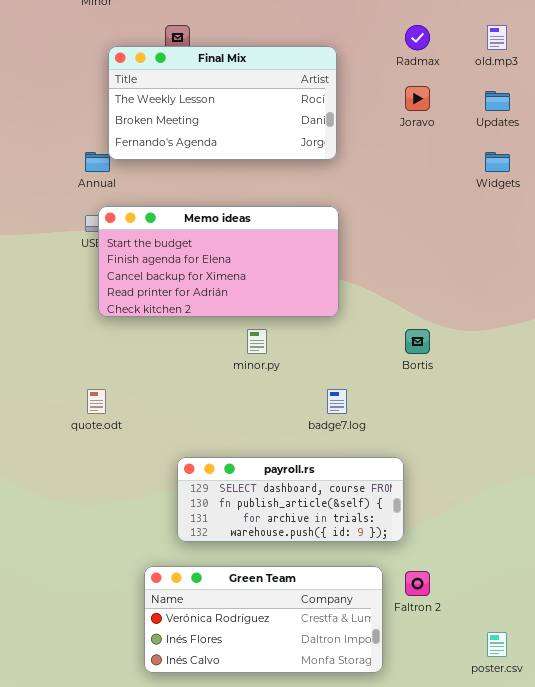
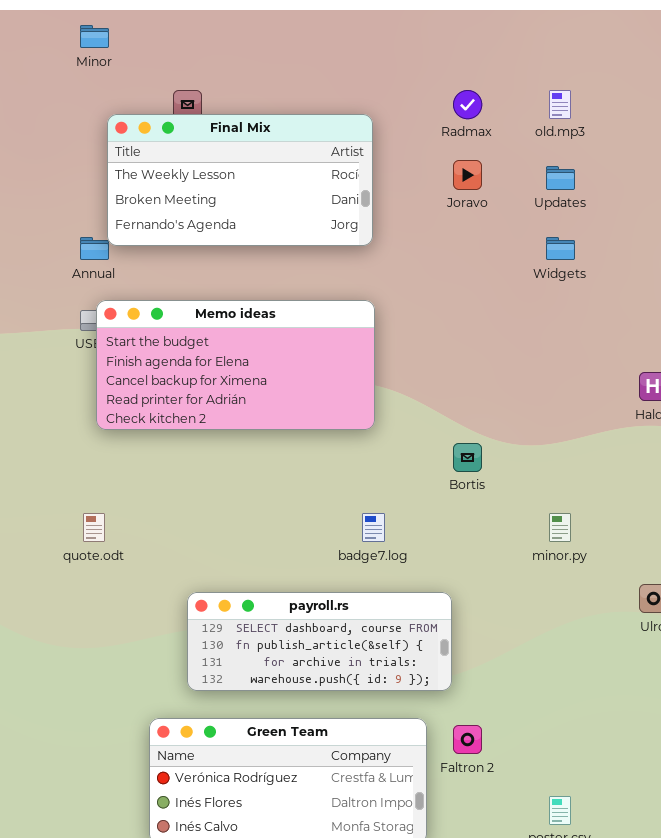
minor.py: [247,329,267,354] -> [549,513,571,542], moved

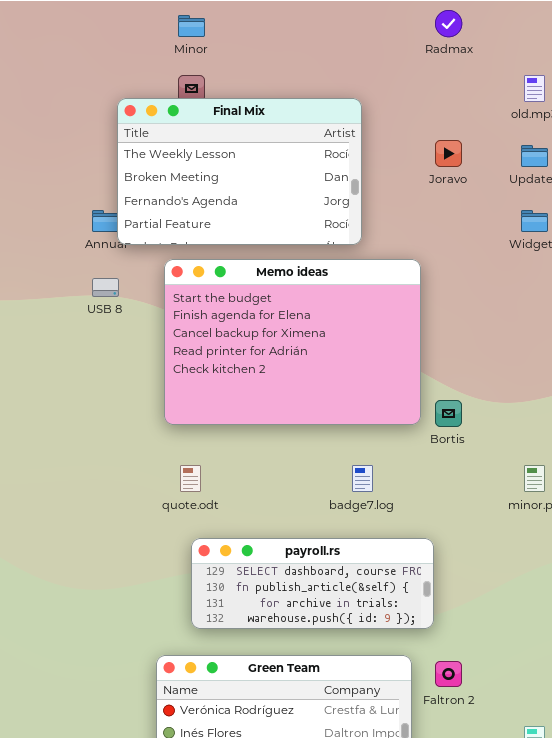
Minor: [80,25,109,48] -> [178,15,205,37], moved
Radmax: [453,90,482,119] -> [435,10,462,37], moved
Final Mix: [107,114,373,246] -> [117,98,362,245], resized
Memo ideas: [96,300,375,430] -> [164,259,421,425], moved, resized
quote.odt: [83,513,105,542] -> [180,465,201,492], moved

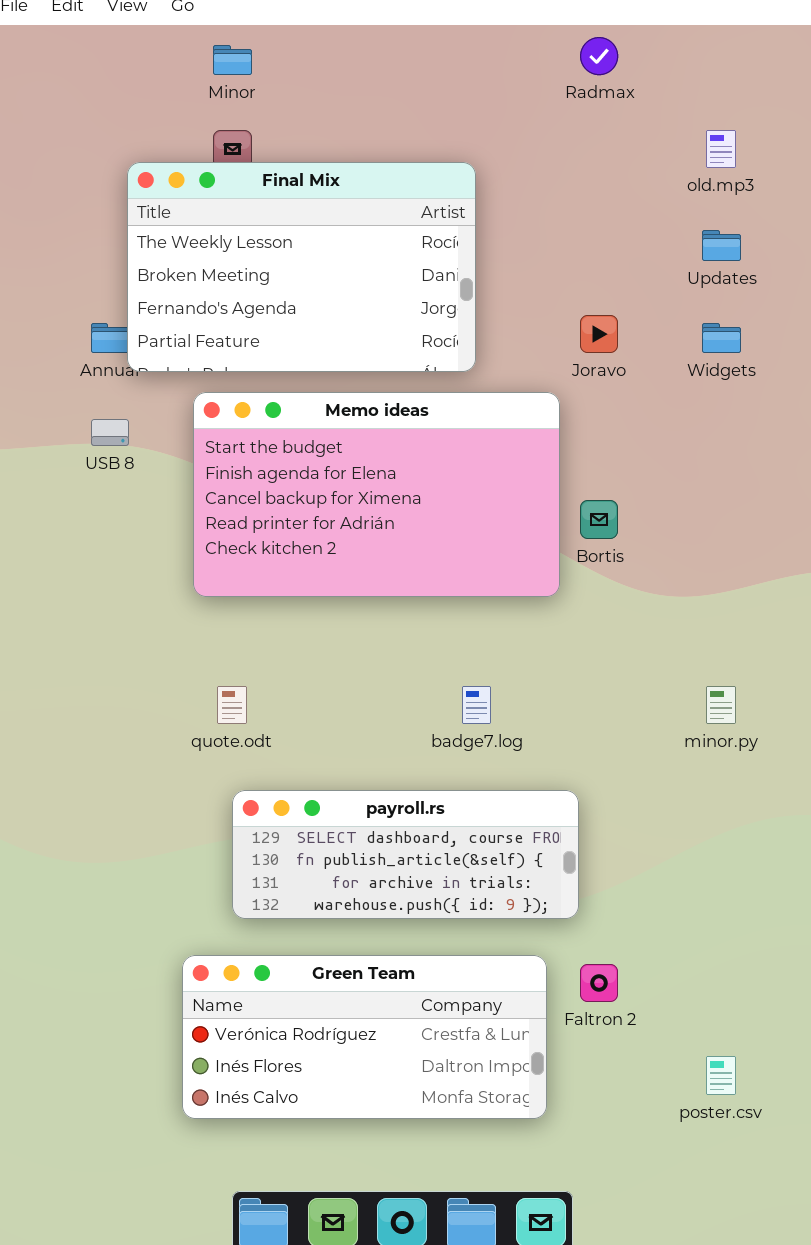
Joravo: [435,140,462,167] -> [580,315,618,353], moved
Memo ideas: [164,259,421,425] -> [193,392,560,597], resized
Bortis: [435,400,462,427] -> [580,500,618,539], moved

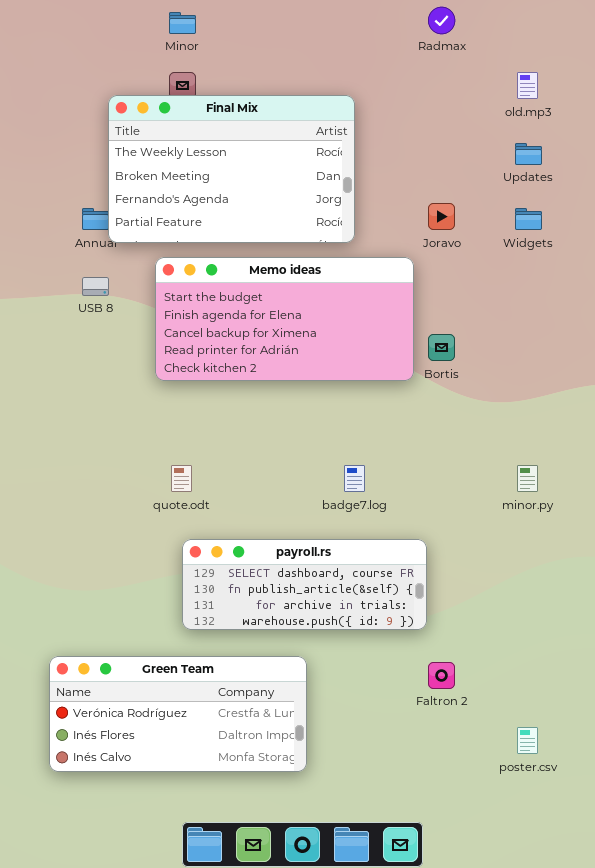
Memo ideas: [193,392,560,597] -> [155,257,414,381], resized
Green Team: [182,955,547,1119] -> [49,656,307,772], moved

